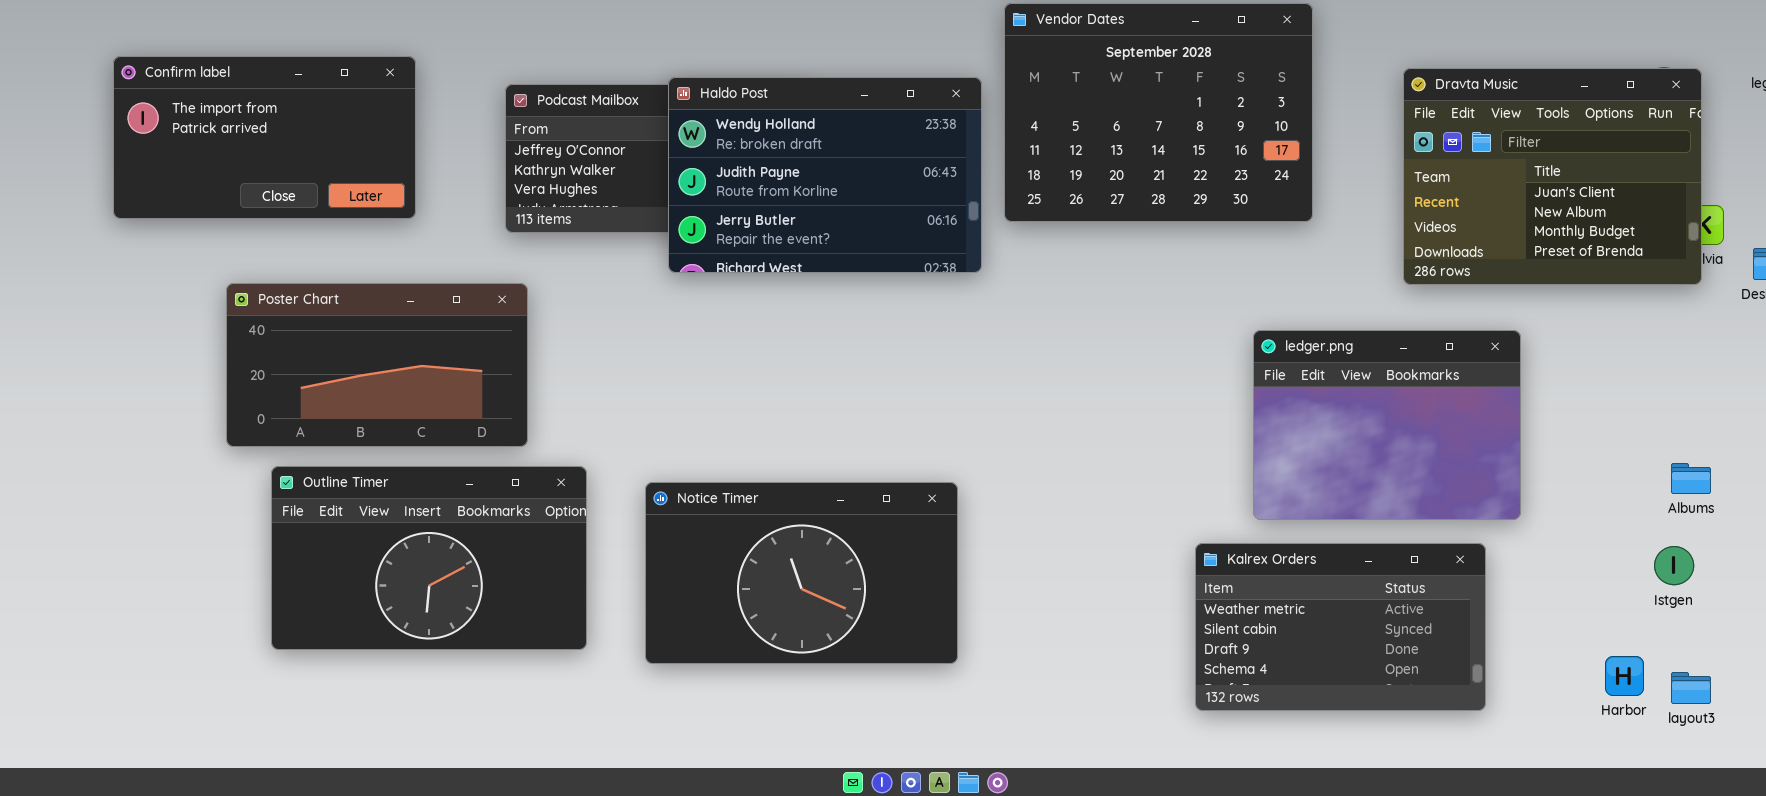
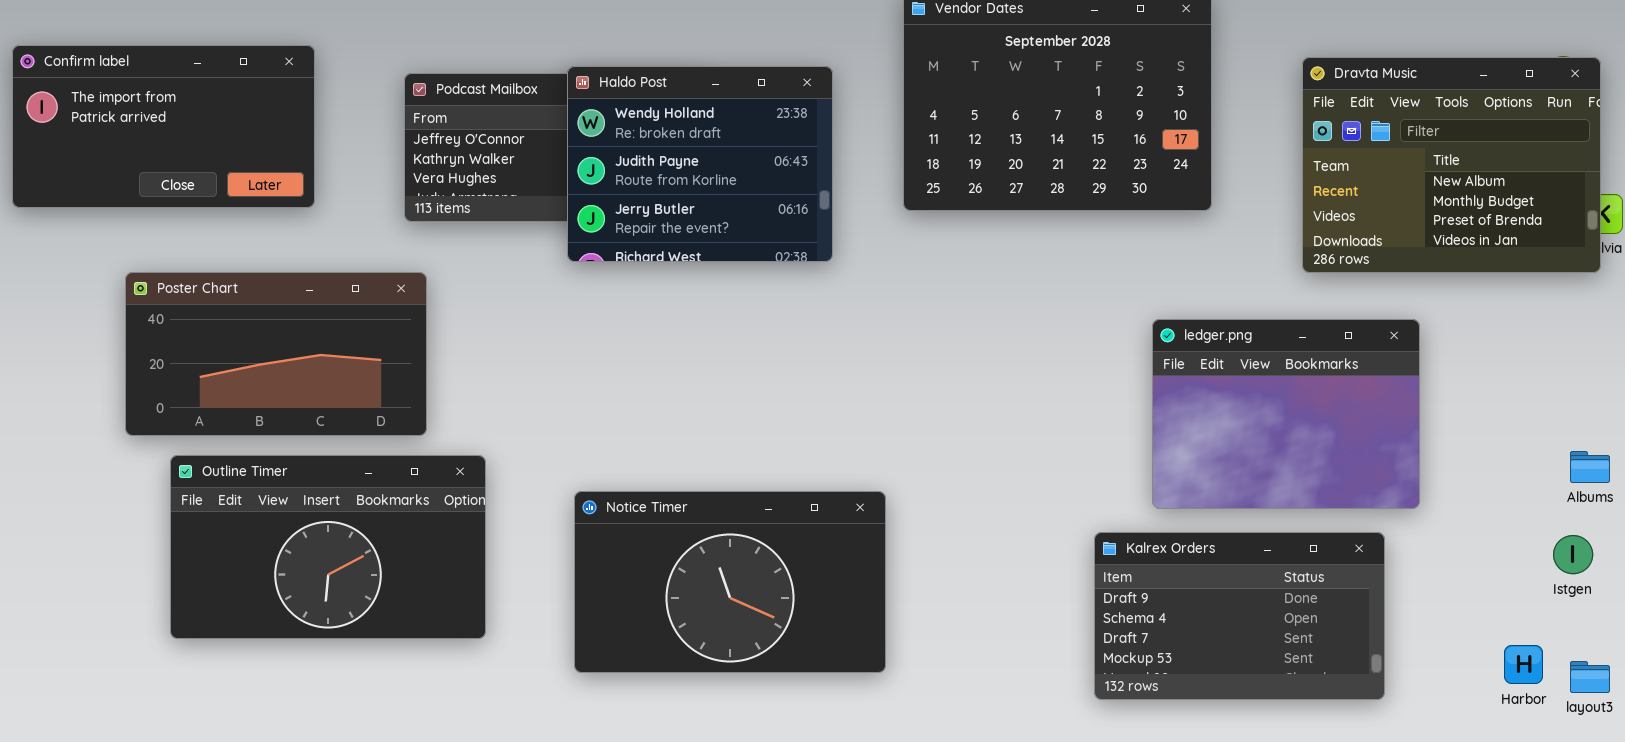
Dravta Music: [1403,68,1702,285] -> [1302,57,1601,273], scrolled down 1 row
Haldo Post: [668,77,982,273] -> [567,66,833,262], resized
Notice Timer: [645,482,958,664] -> [574,491,886,673], moved
Kalrex Orders: [1195,543,1486,711] -> [1094,532,1385,700], scrolled down 2 rows

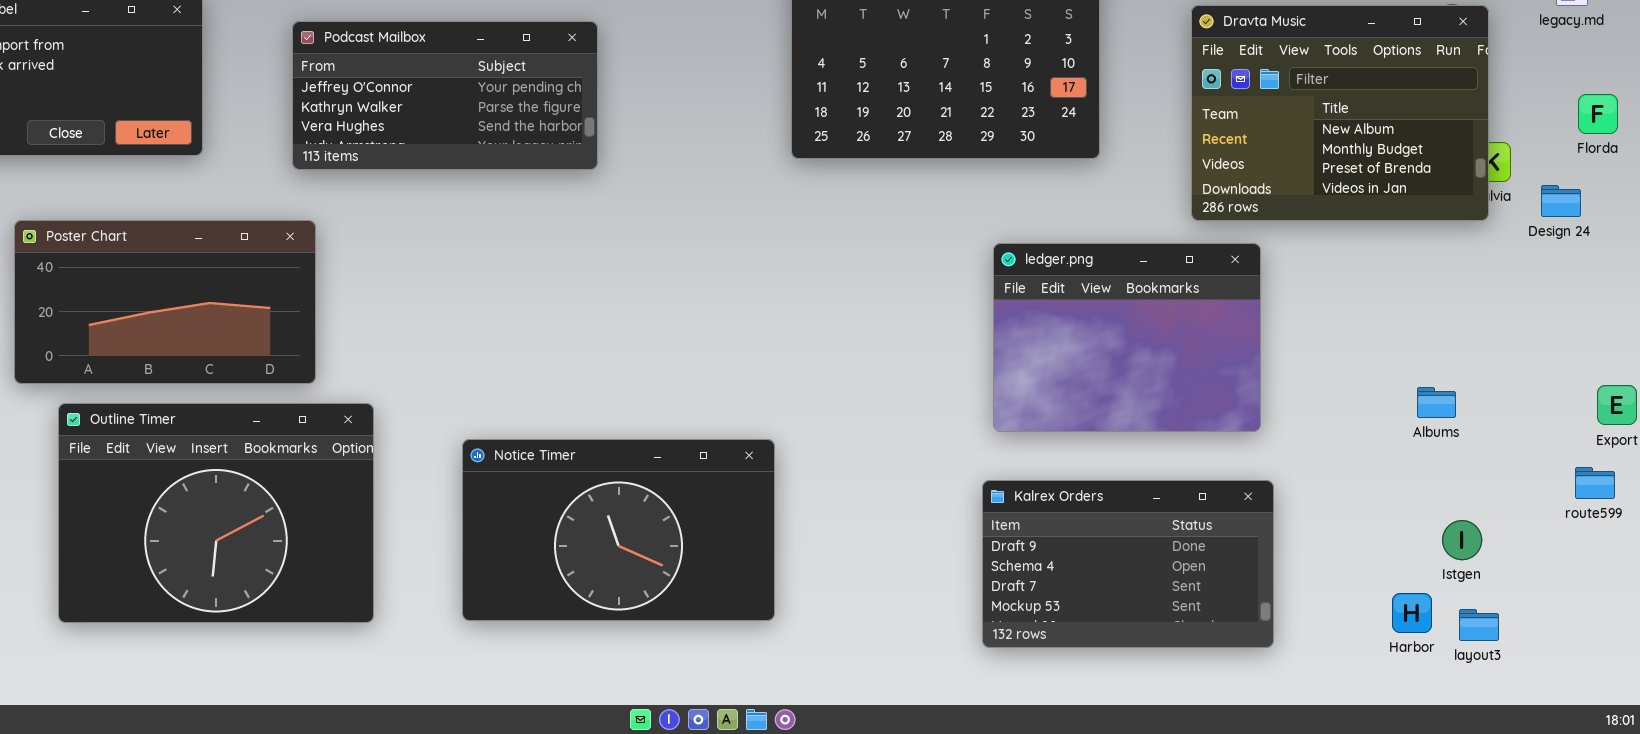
Haldo Post: [567,66,833,262] -> none, closed
ledger.png: [1152,319,1420,509] -> [993,243,1261,432], moved
Albums: [1570,451,1610,483] -> [1417,387,1456,418], moved
Outline Timer: [170,455,486,639] -> [58,403,374,623], resized
Istgen: [1553,535,1593,574] -> [1442,520,1482,560], moved

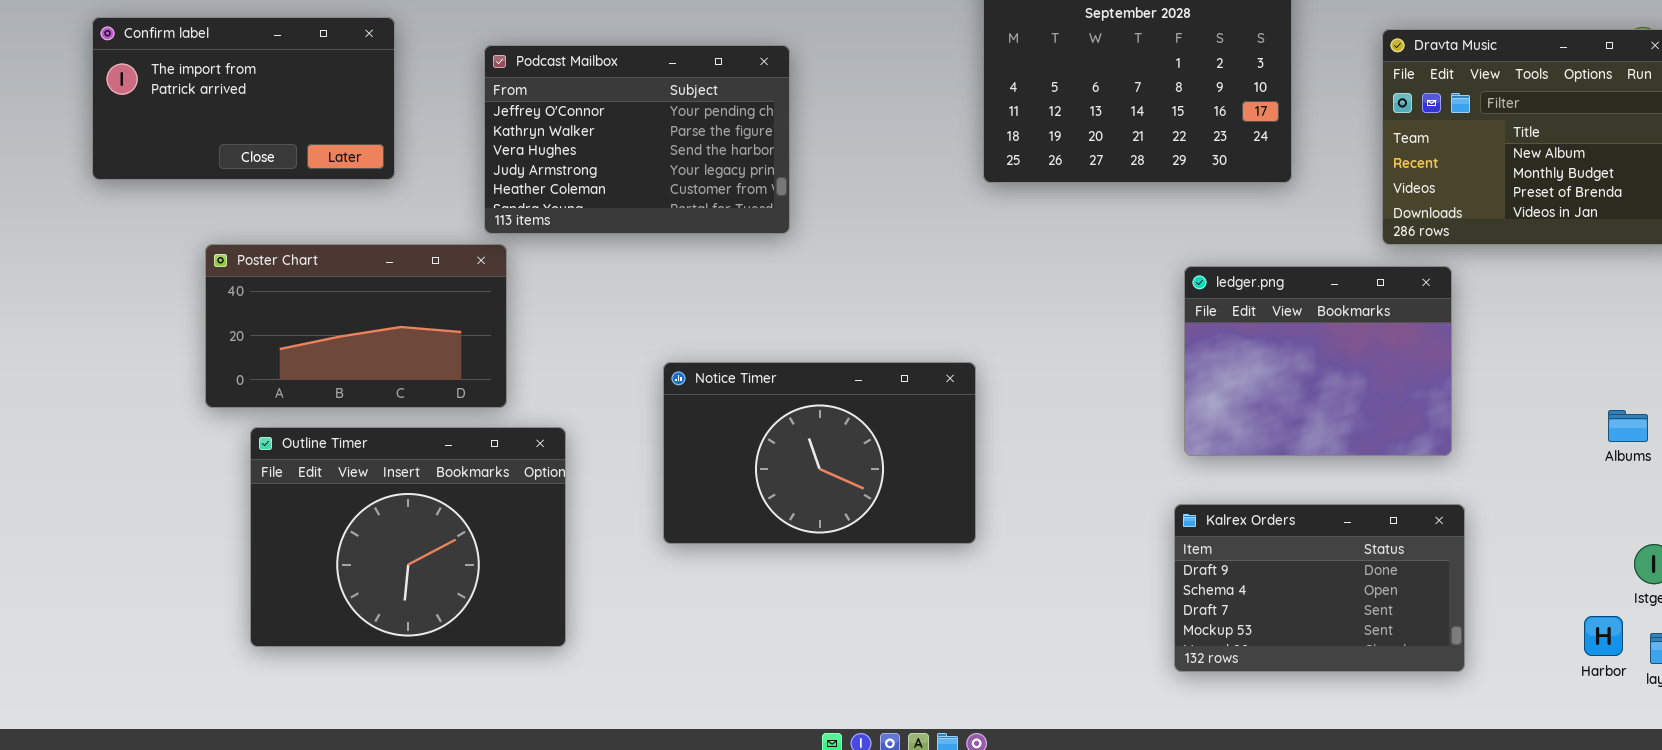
Podcast Mailbox: [292,21,598,170] -> [484,45,790,234], resized
Notice Timer: [462,439,775,621] -> [663,362,976,544], moved

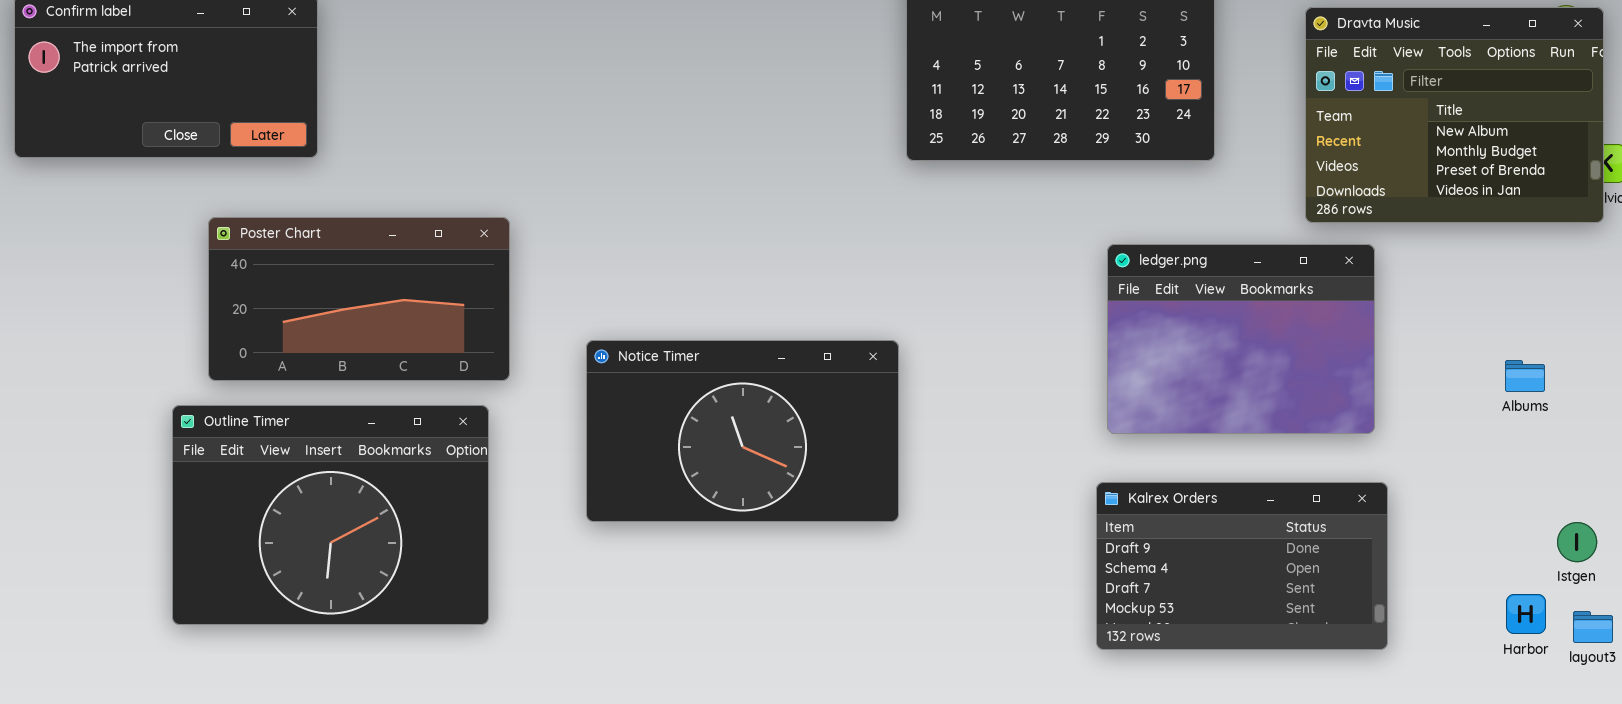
Podcast Mailbox: [484,45,790,234] -> none, closed
Poster Chart: [205,244,507,408] -> [208,217,510,381], moved
Albums: [1608,410,1648,442] -> [1505,360,1545,392], moved

